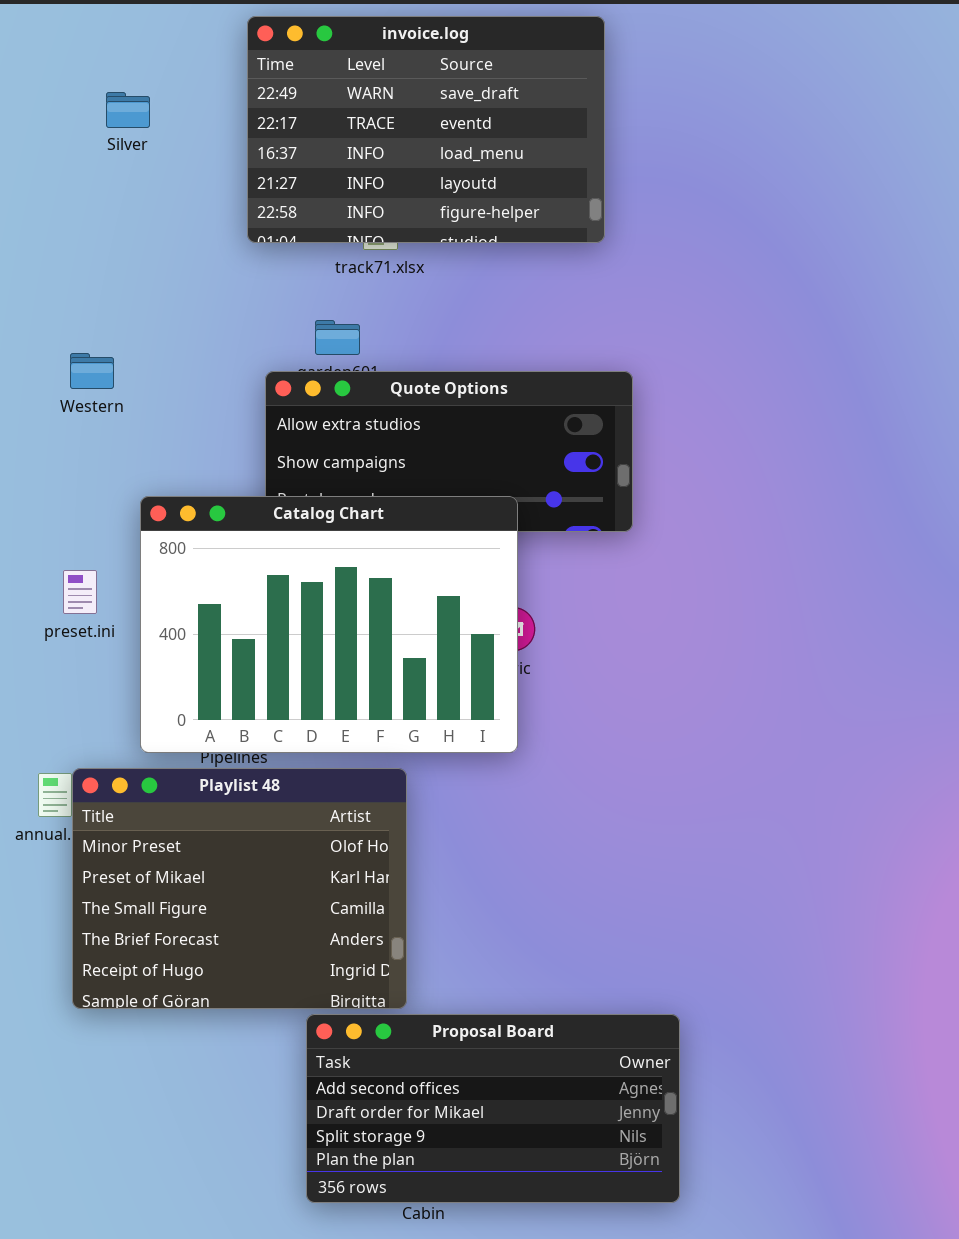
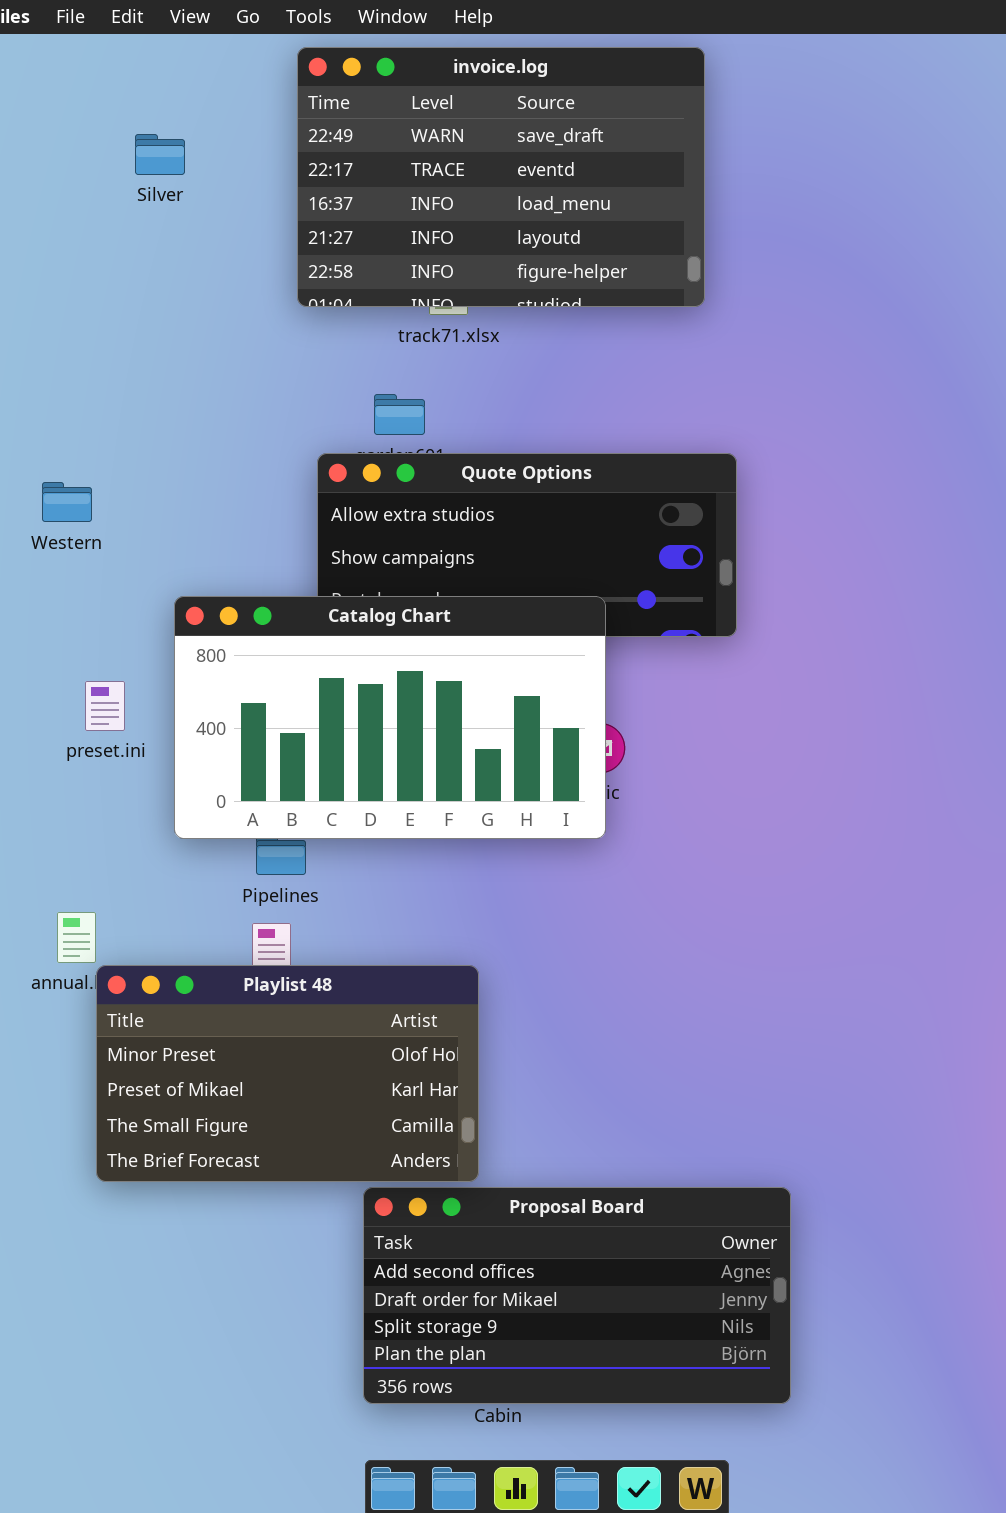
Western: [70,353,114,389] -> [42,482,92,522], moved
Catalog Chart: [140,496,518,753] -> [174,596,606,839], resized
Playlist 48: [72,768,407,1009] -> [96,965,479,1182], resized

